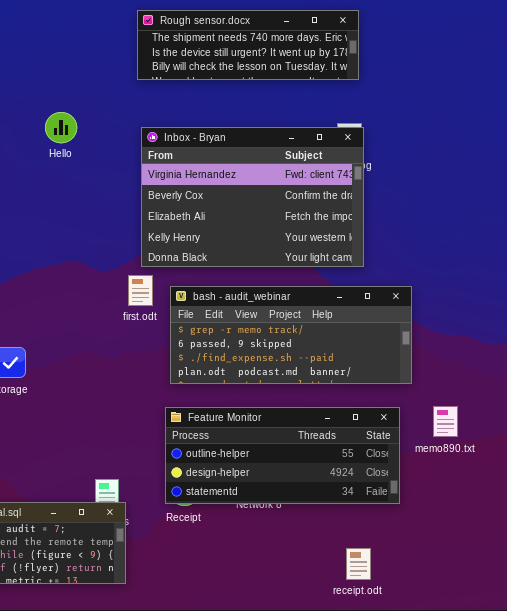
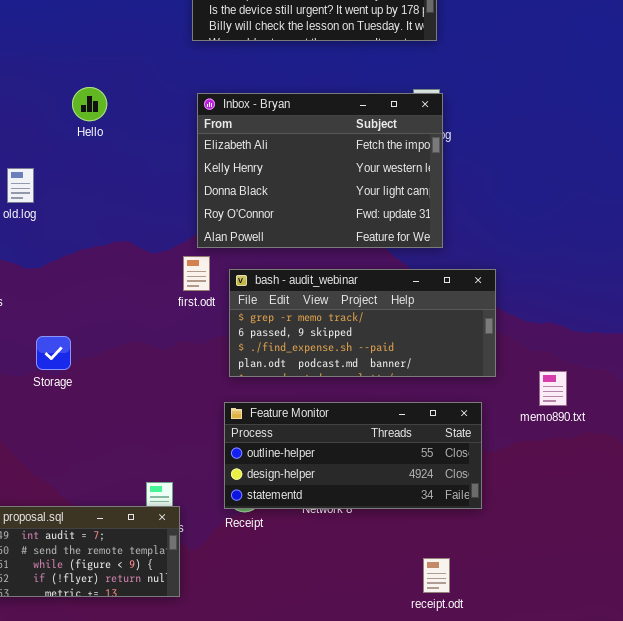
Hello: [45,112,77,143] -> [72,87,107,121], moved
Inbox - Bryan: [141,127,364,267] -> [197,93,443,248], scrolled down 2 rows
memo890.txt: [433,406,458,437] -> [539,371,567,406], moved

